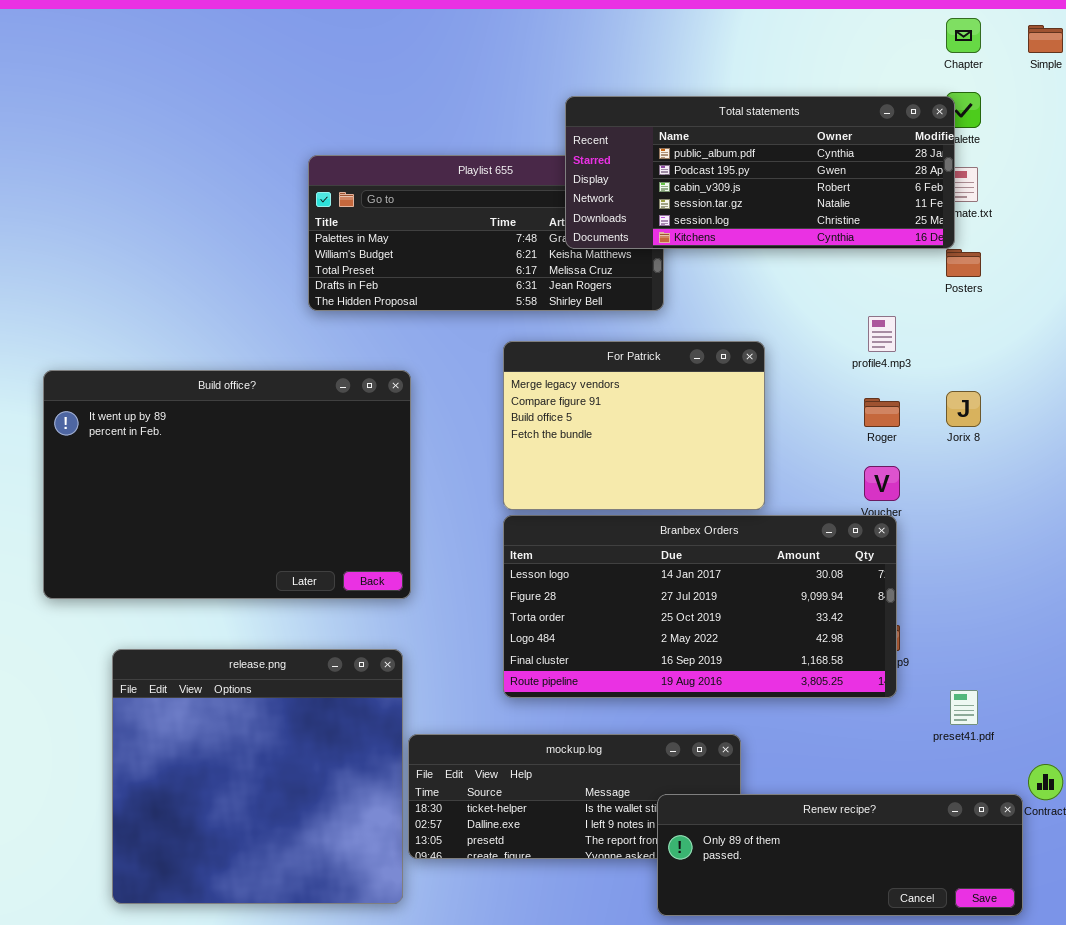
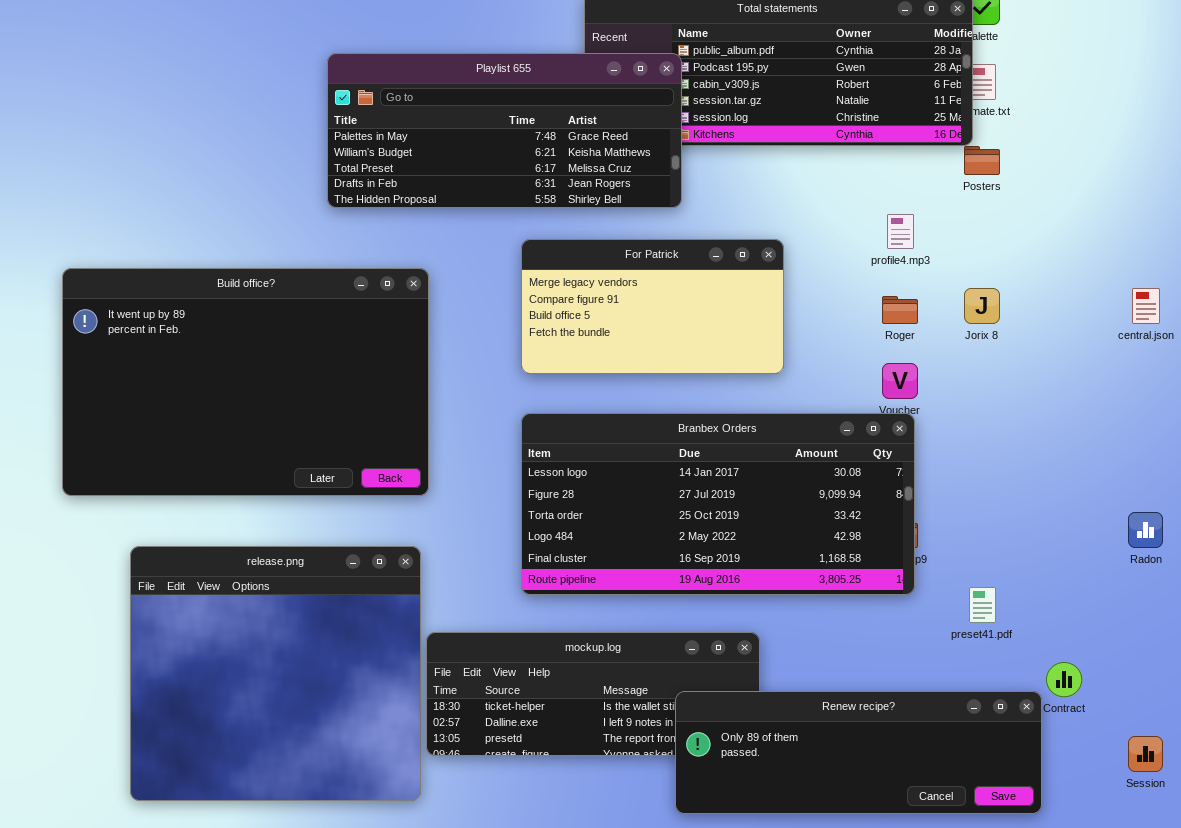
Playlist 655: [308,155,664,311] -> [327,53,682,208], raised
For Patrick: [503,341,765,510] -> [521,239,784,374], resized

